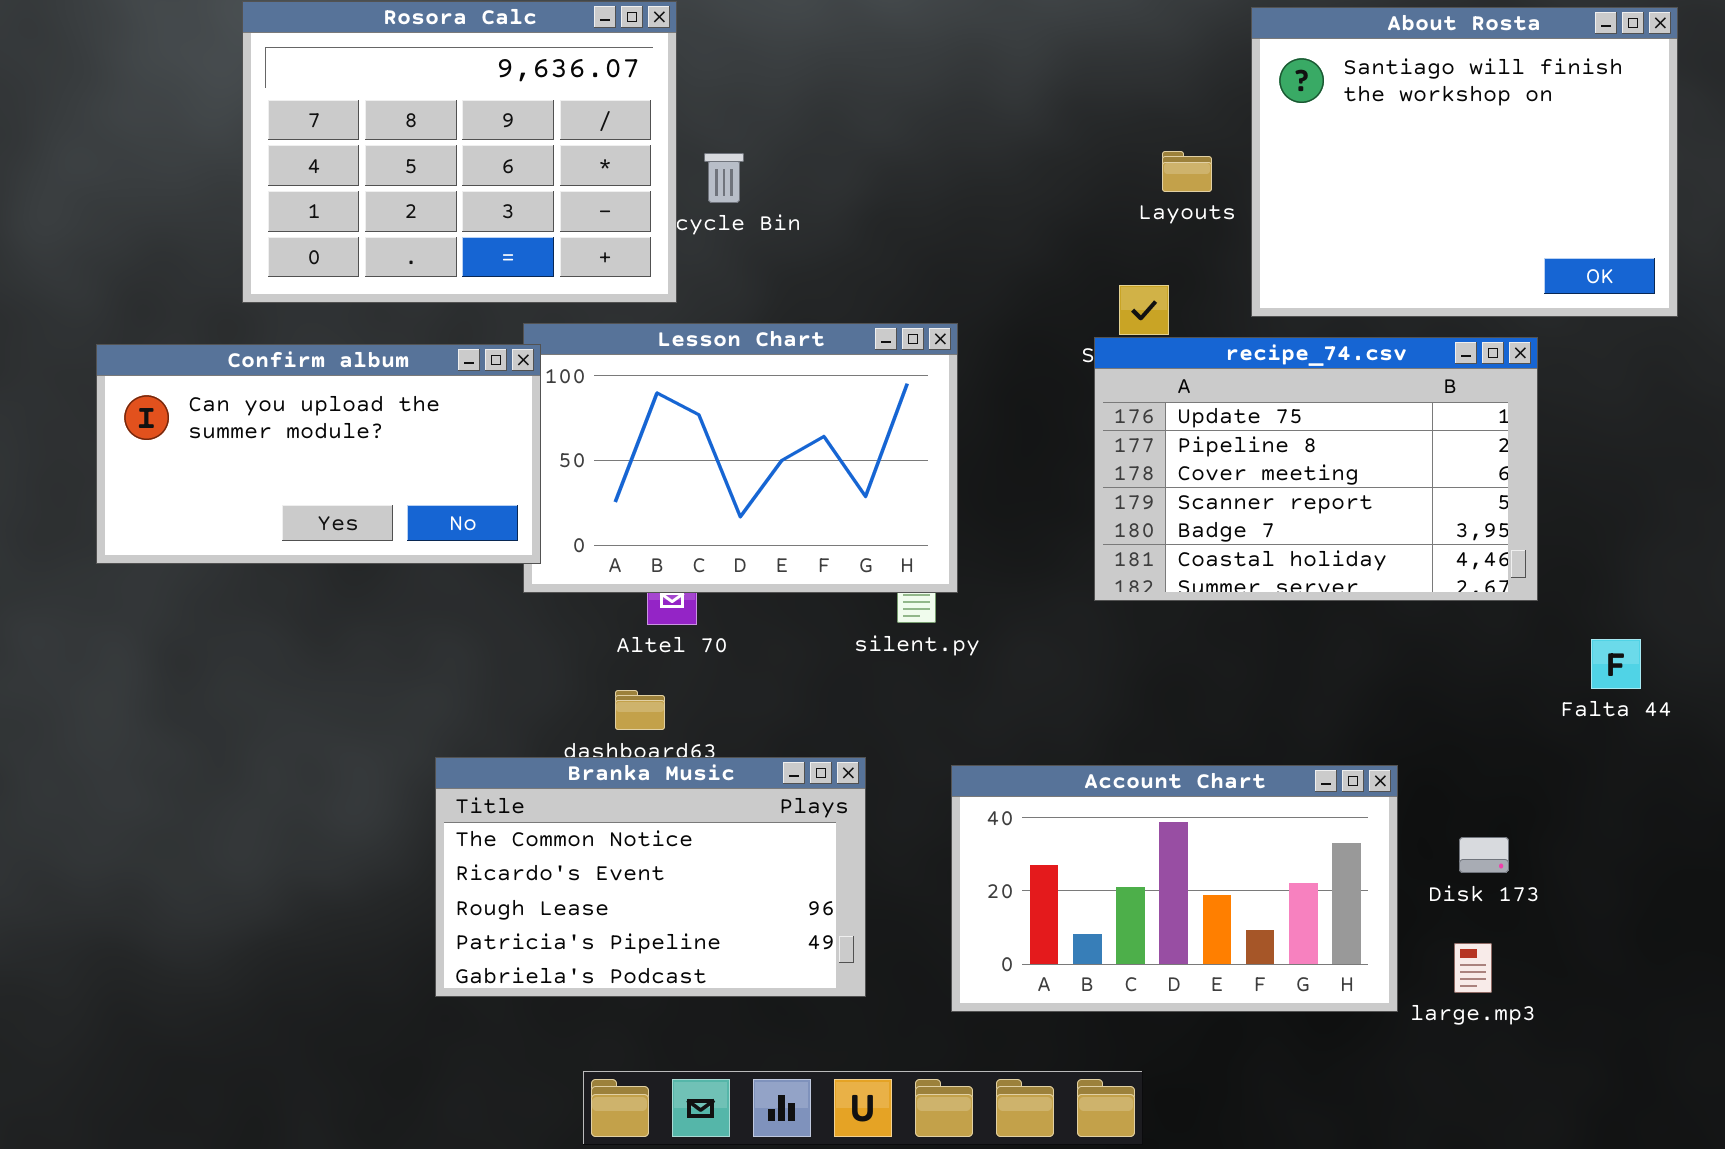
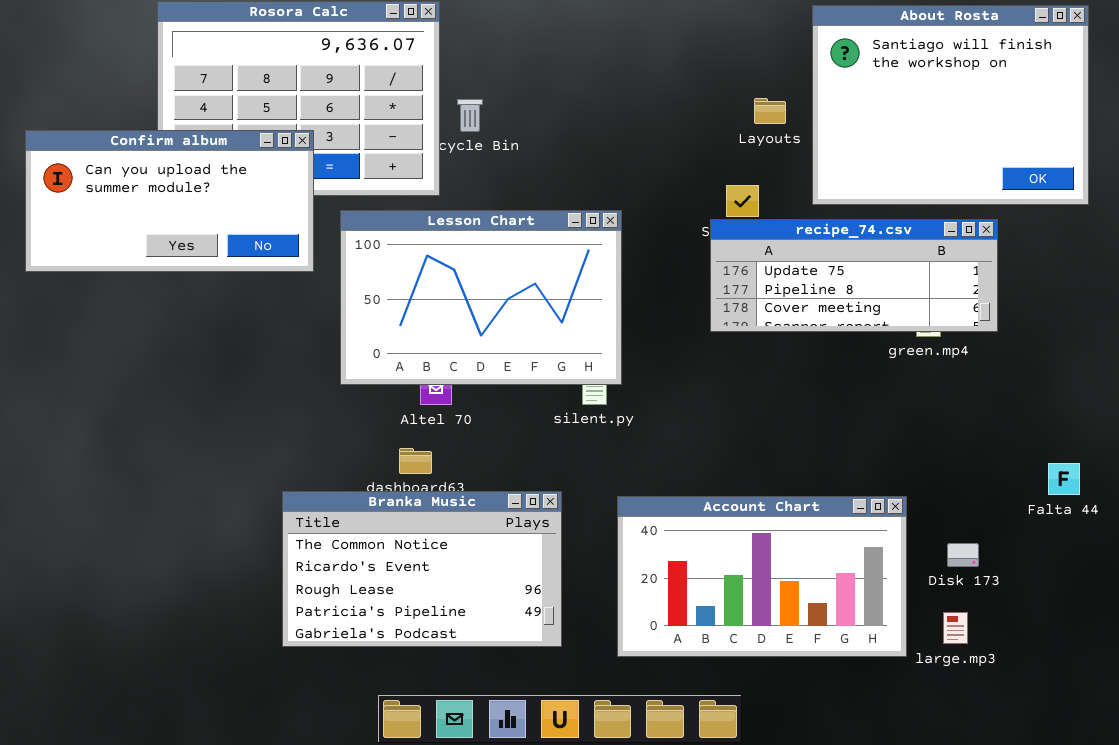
recipe_74.csv: [1094,337,1538,601] -> [710,219,998,332], resized
Confirm album: [96,344,541,564] -> [25,130,314,272], moved
Falta 44: [1591,639,1641,689] -> [1048,463,1080,495], moved

